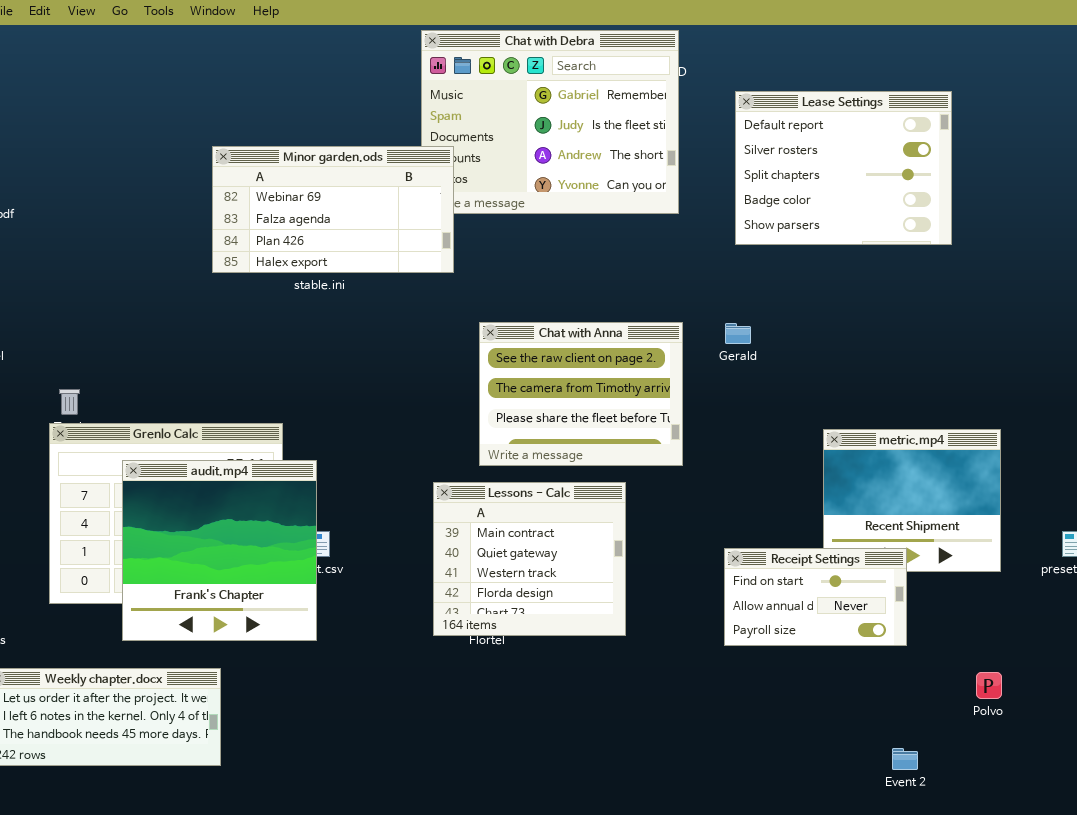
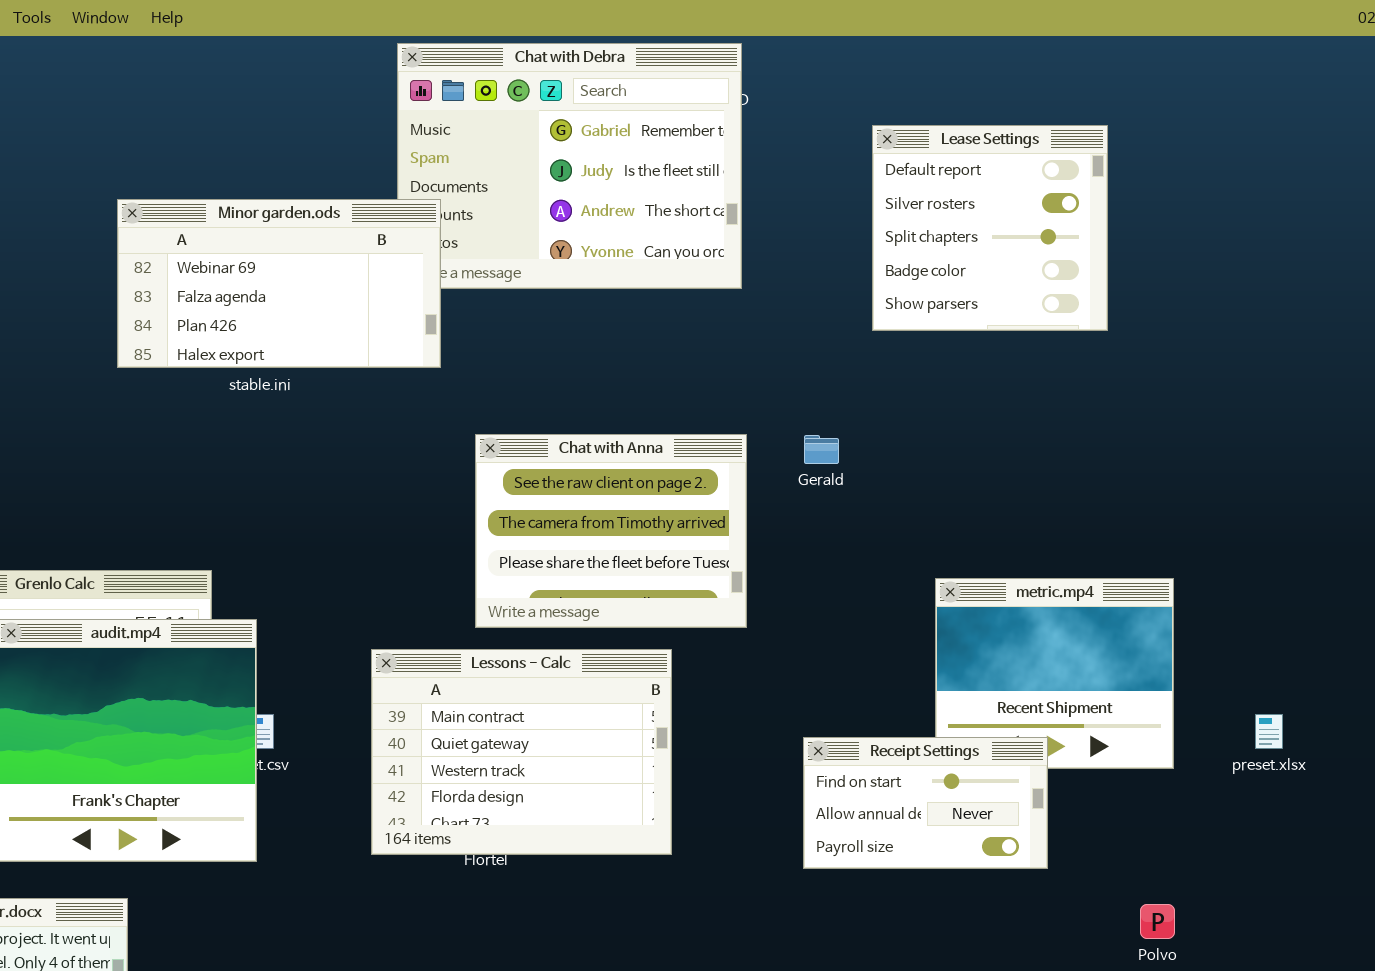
Lease Settings: [735,91,952,245] -> [872,125,1108,331], resized
Lessons - Calc: [433,482,626,636] -> [371,649,672,855], resized

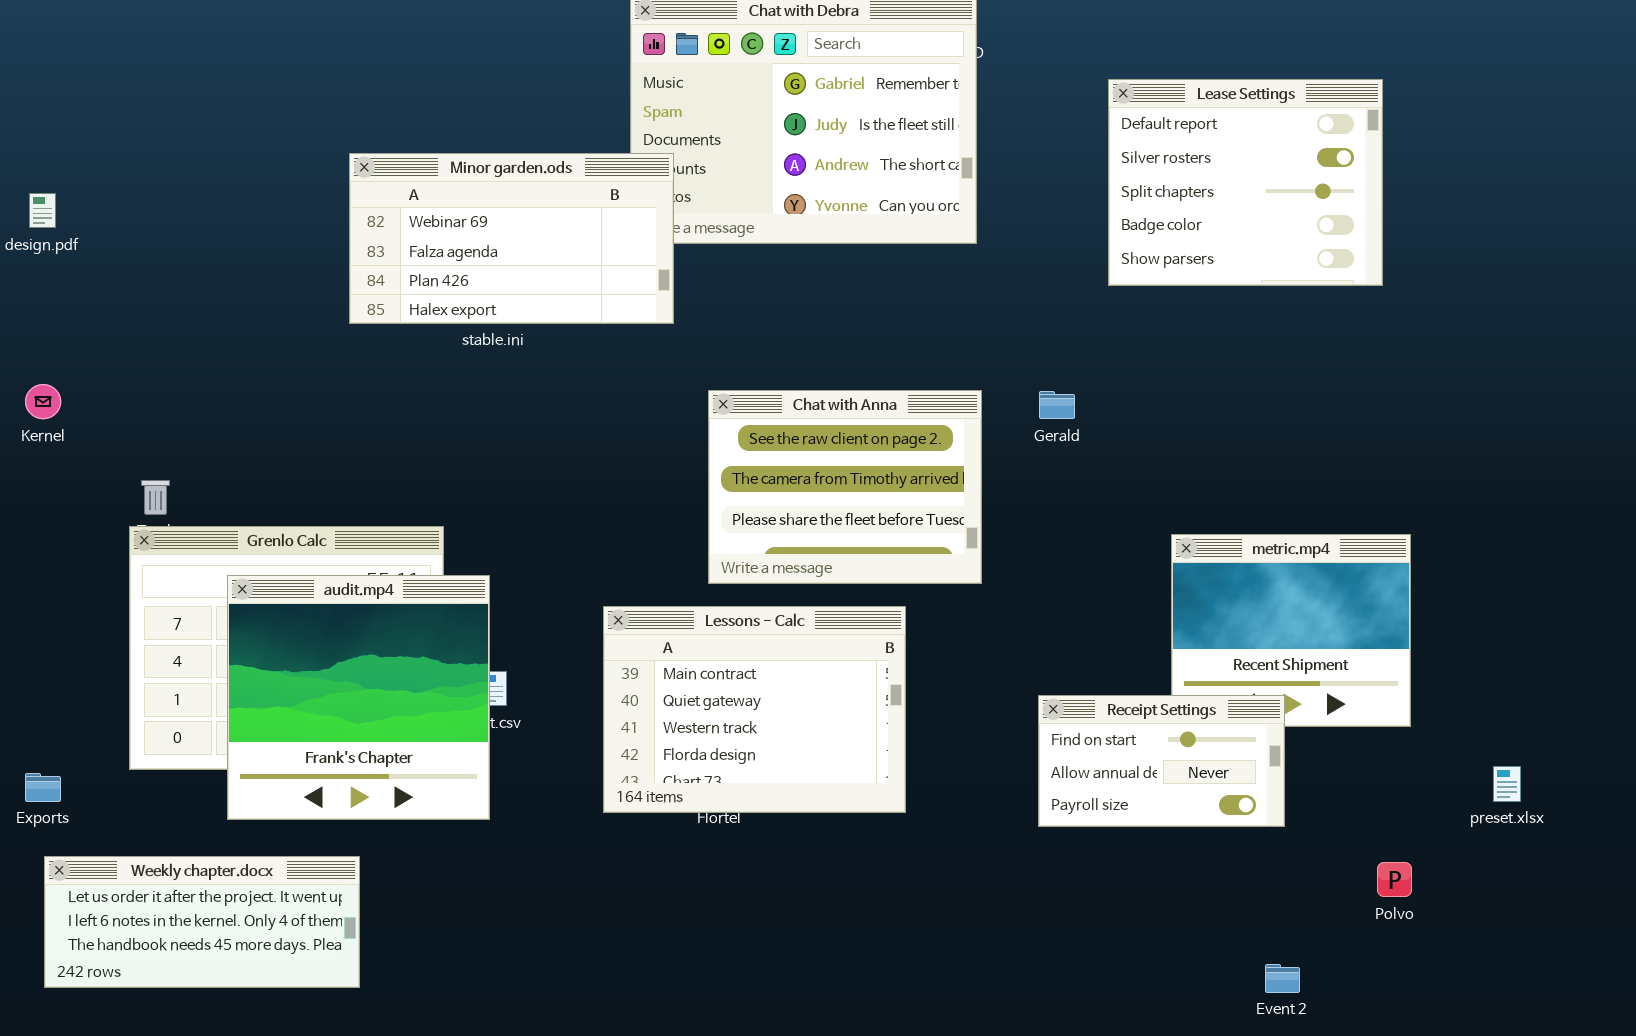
Lease Settings: [872,125,1108,331] -> [1108,79,1383,286], resized
preset.xlsx: [1255,714,1283,749] -> [1493,766,1521,802], moved

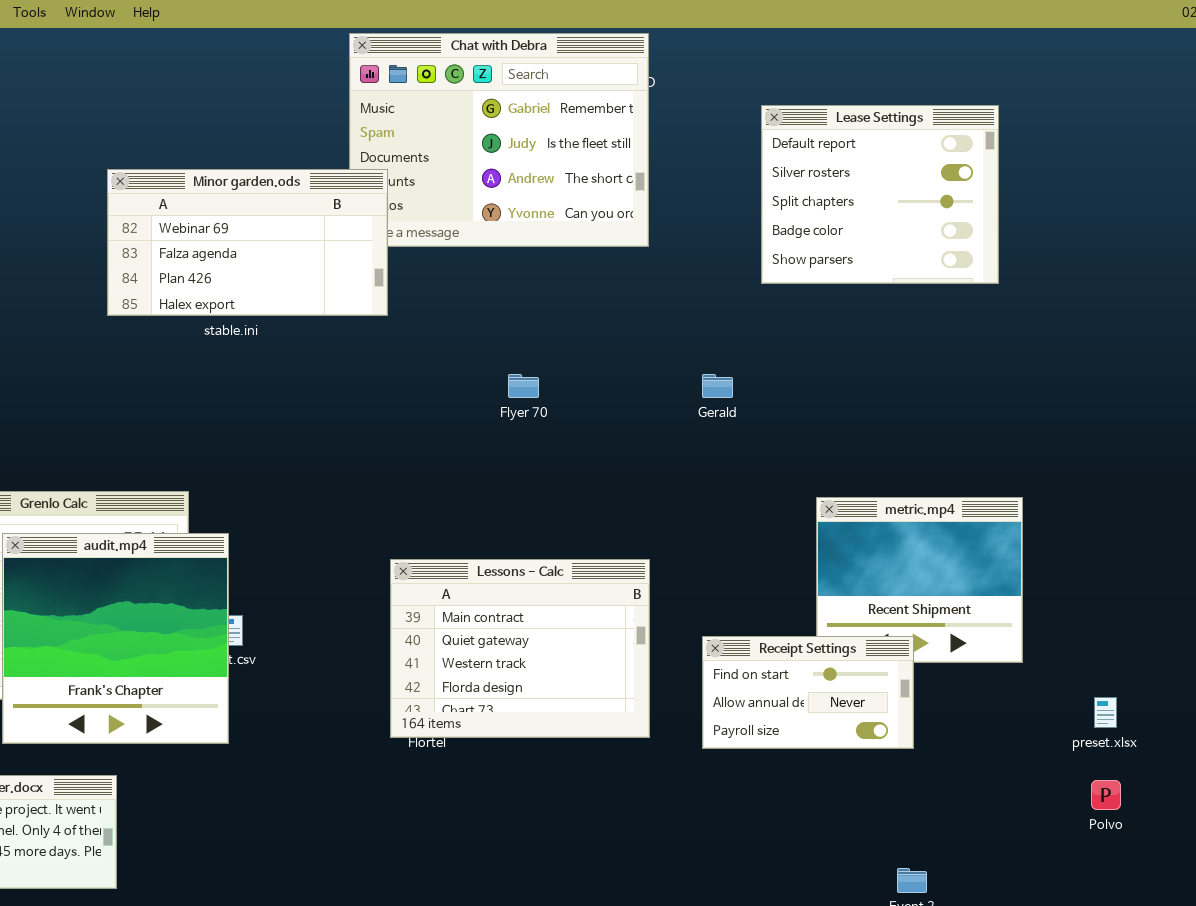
Chat with Anna: [708,390,982,584] -> none, closed
Lessons - Calc: [603,606,906,813] -> [390,559,650,738], moved
Polvo: [1377,862,1412,897] -> [1091,780,1121,810], moved

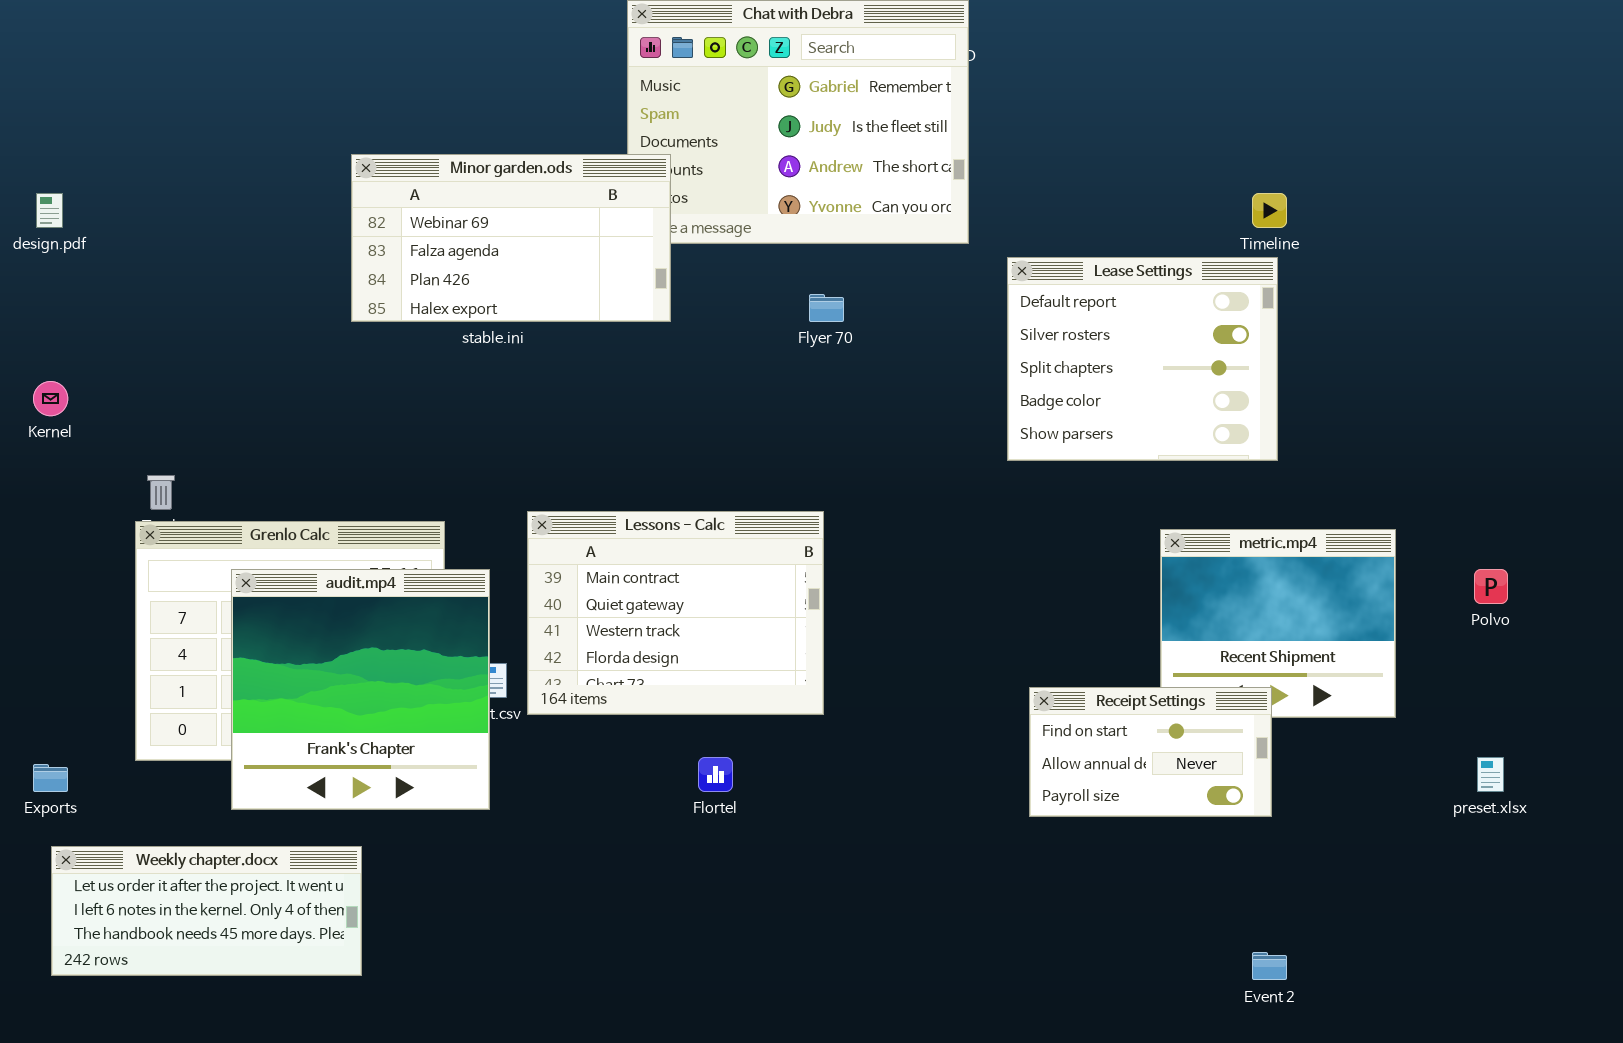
Lease Settings: [761,105,999,284] -> [1007,257,1278,461], moved
Flyer 70: [508,374,539,398] -> [809,294,844,322], moved
Lessons - Calc: [390,559,650,738] -> [527,511,824,715], moved
Polvo: [1091,780,1121,810] -> [1474,569,1508,604], moved

